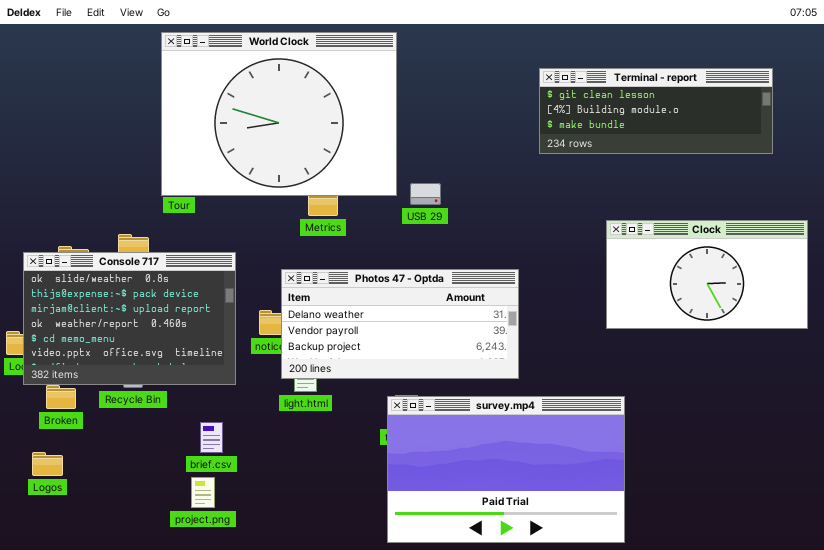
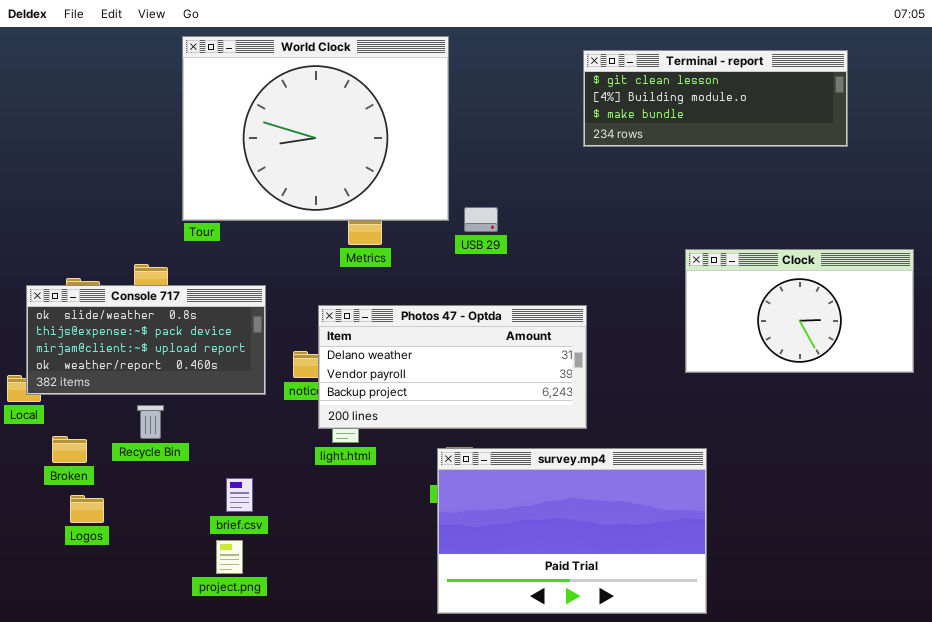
Terminal - report: [539,68,773,154] -> [583,50,848,147], moved
Console 717: [23,252,236,385] -> [26,285,266,395], resized
Logos: [32,452,63,476] -> [70,495,104,523], moved

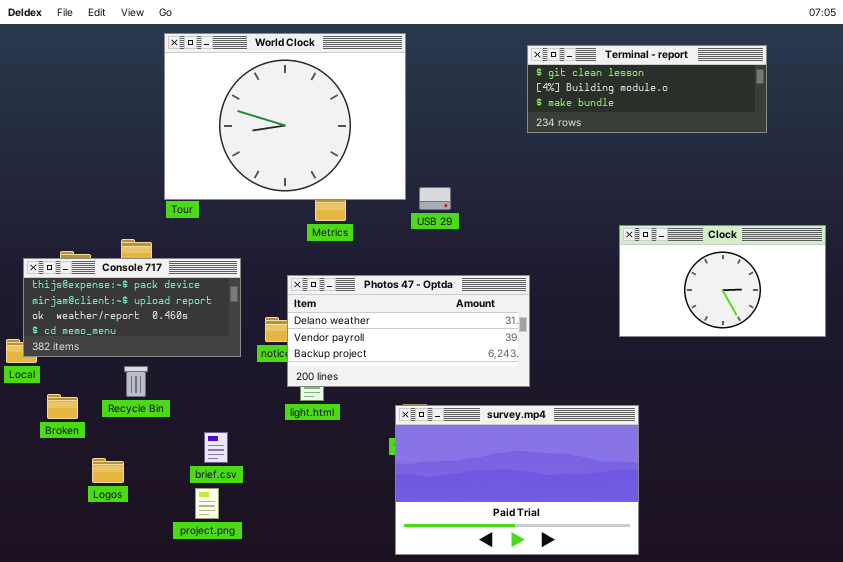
Console 717: [26,285,266,395] -> [23,258,241,357], scrolled down 1 row
Logos: [70,495,104,523] -> [92,458,124,483], moved

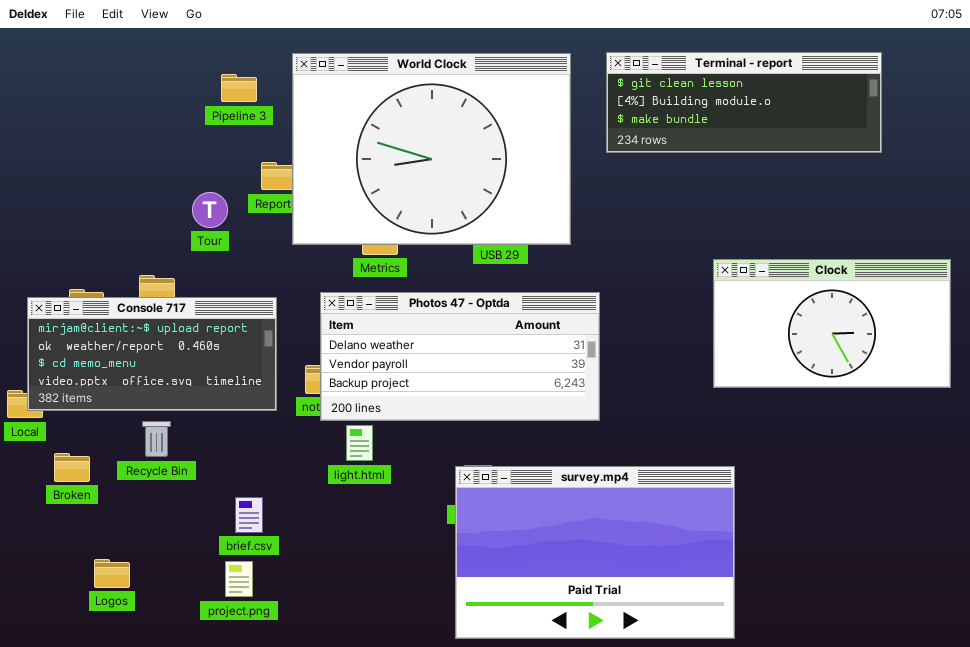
World Clock: [164,33,406,200] -> [292,53,571,245], moved
Console 717: [23,258,241,357] -> [27,297,277,411], scrolled down 1 row
Photos 47 - Optda: [287,275,530,387] -> [320,292,600,421], moved
Logos: [92,458,124,483] -> [94,559,130,588], moved

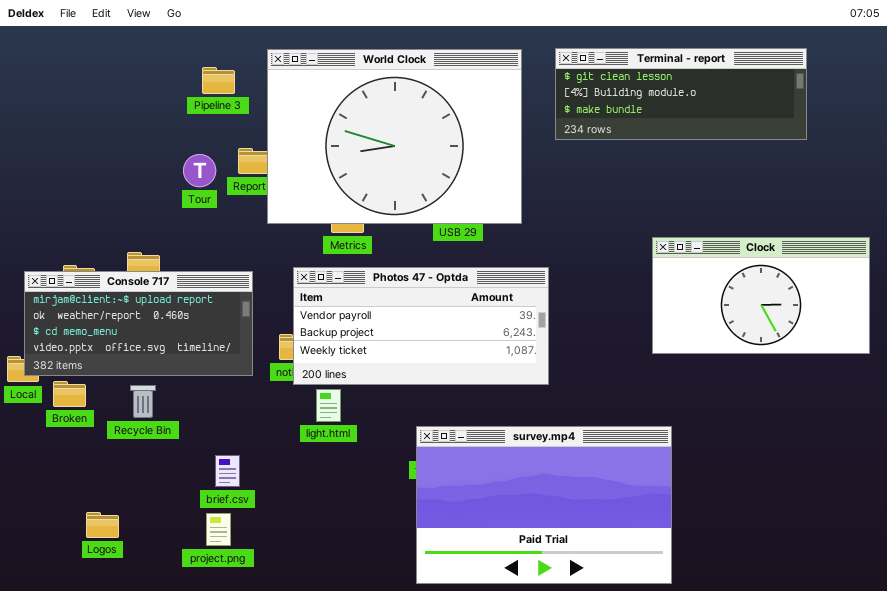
Tour: [192,192,228,228] -> [183,154,216,187], moved
Photos 47 - Optda: [320,292,600,421] -> [293,267,549,385], scrolled down 1 row
Broken: [54,453,90,482] -> [53,381,86,407], moved

